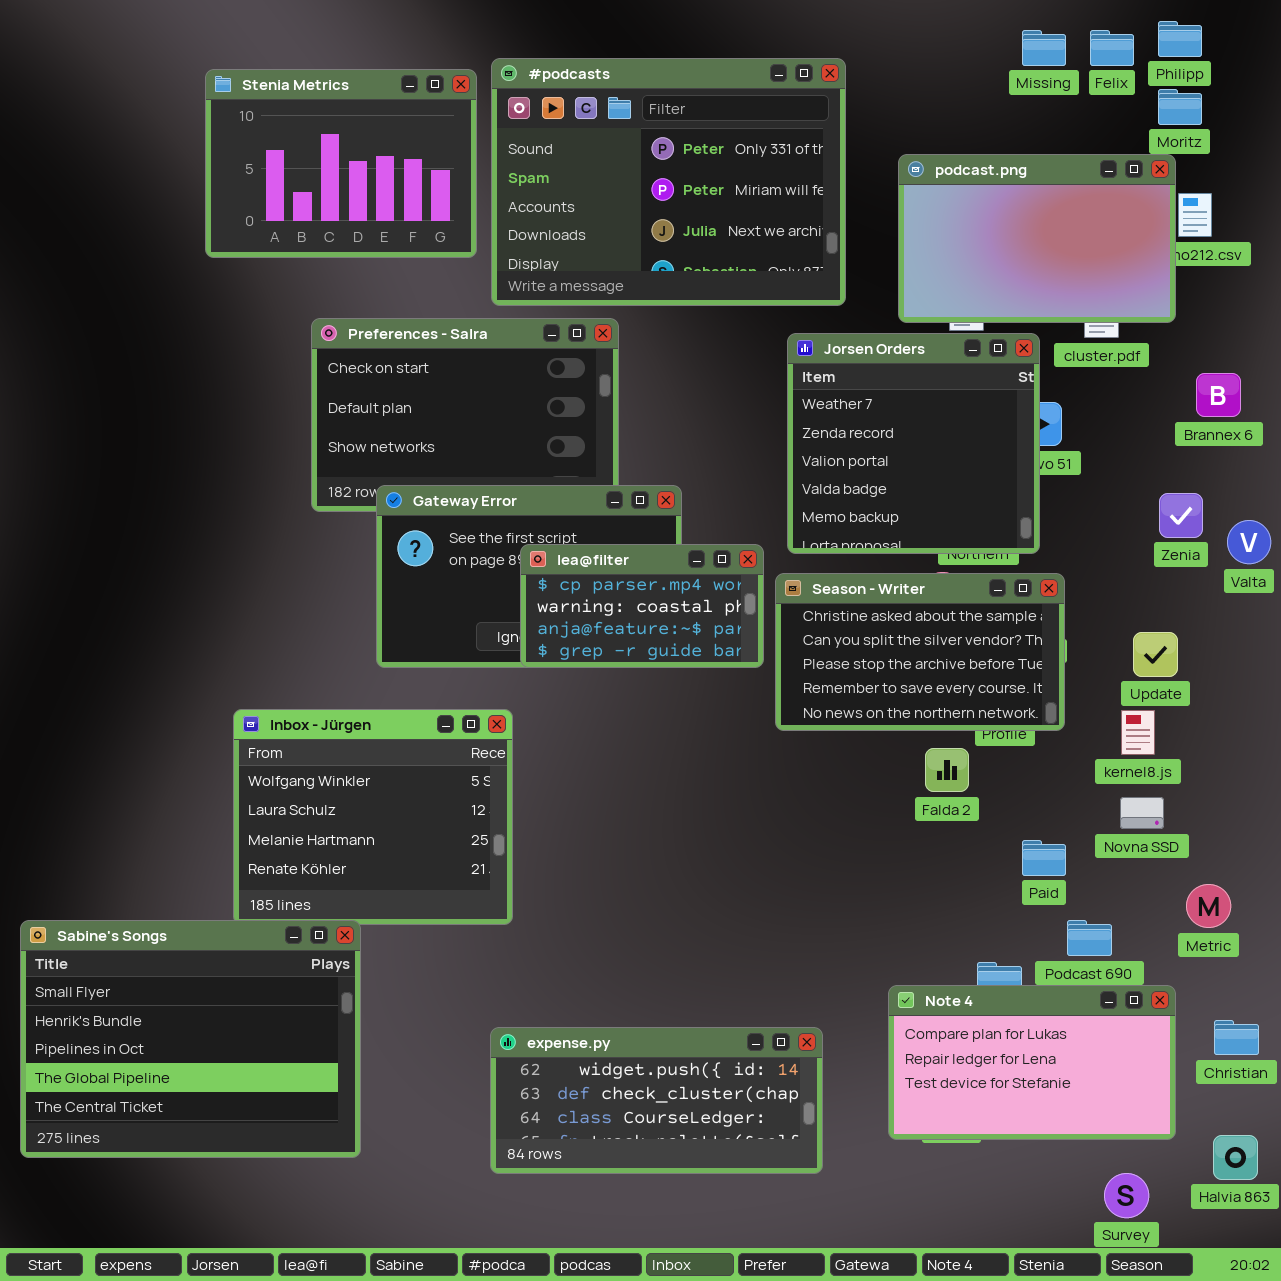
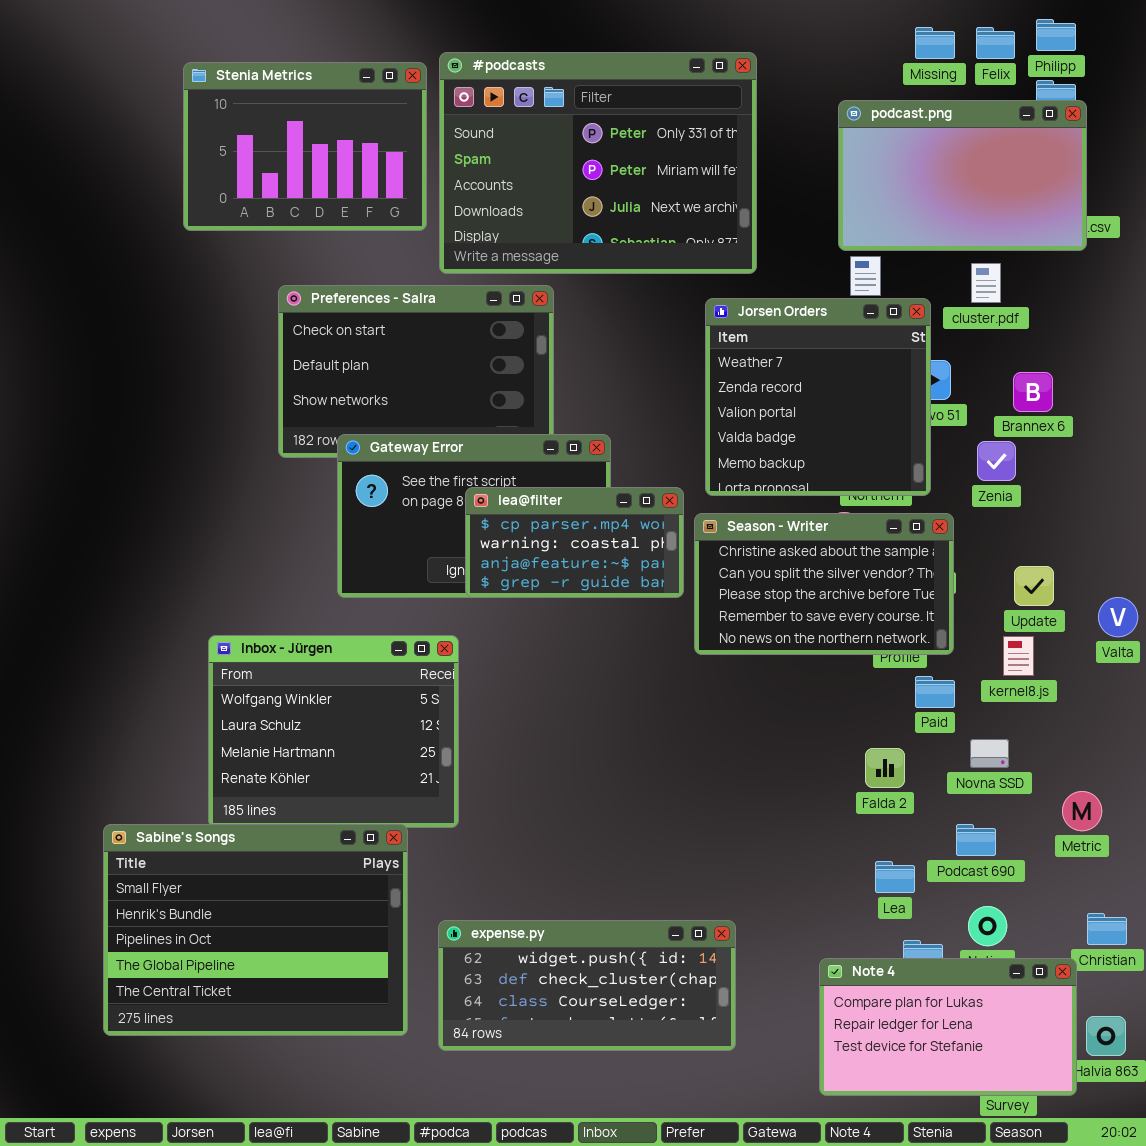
podcast.png: [898,154,1176,323] -> [838,100,1087,251], moved
Brannex 6: [1196,373,1241,417] -> [1013,372,1053,412], moved
Zenia: [1159,493,1203,538] -> [977,441,1016,481], moved
Valta: [1227,520,1271,564] -> [1098,597,1138,637], moved
Falda 2: [925,748,969,792] -> [865,748,905,788], moved
Novna SSD: [1120,797,1164,829] -> [970,739,1009,768], moved
Paid: [1022,840,1066,876] -> [915,676,955,708], moved
Sabine's Songs: [20,920,361,1158] -> [103,824,408,1036], moved
Note 4: [888,985,1176,1140] -> [819,958,1077,1096], moved

